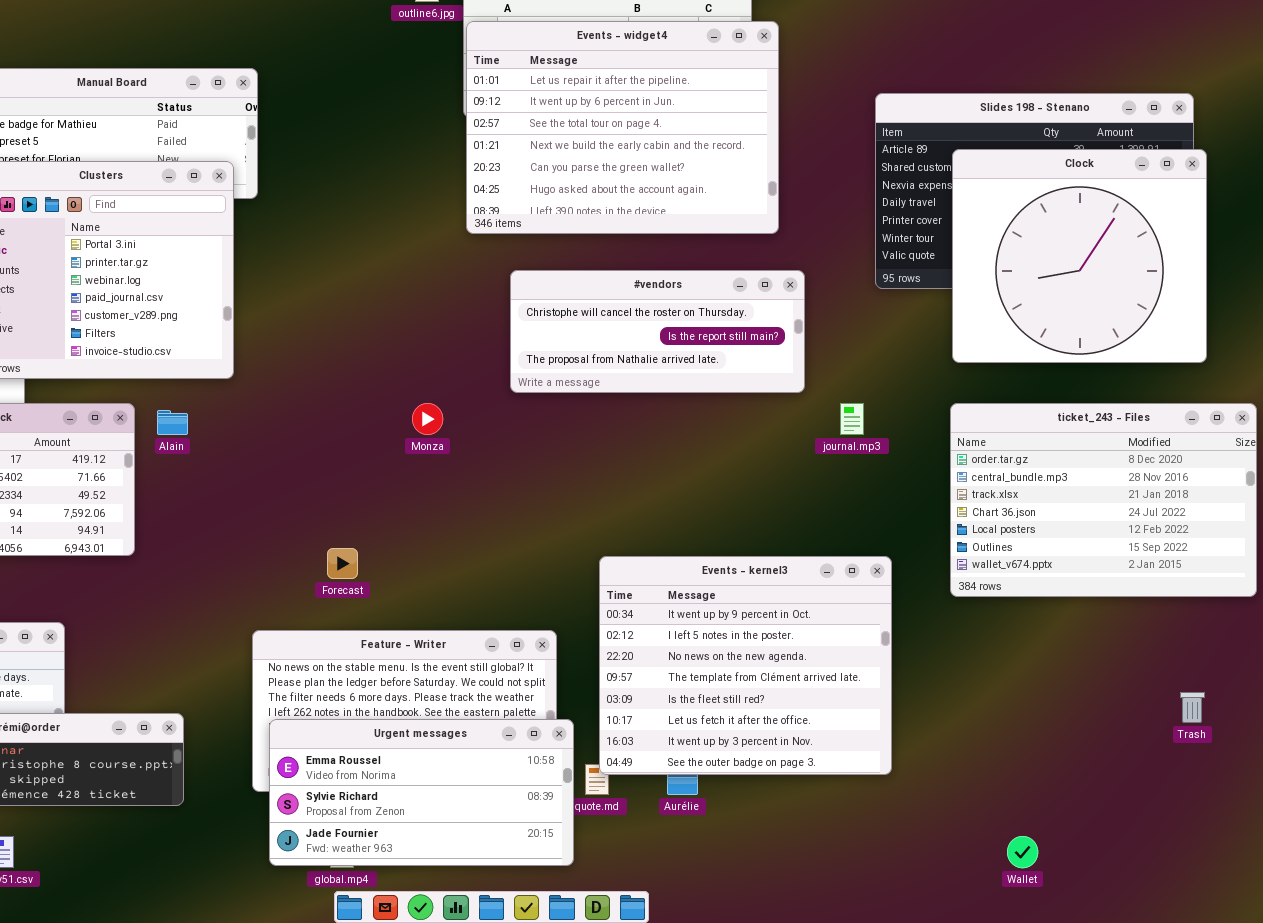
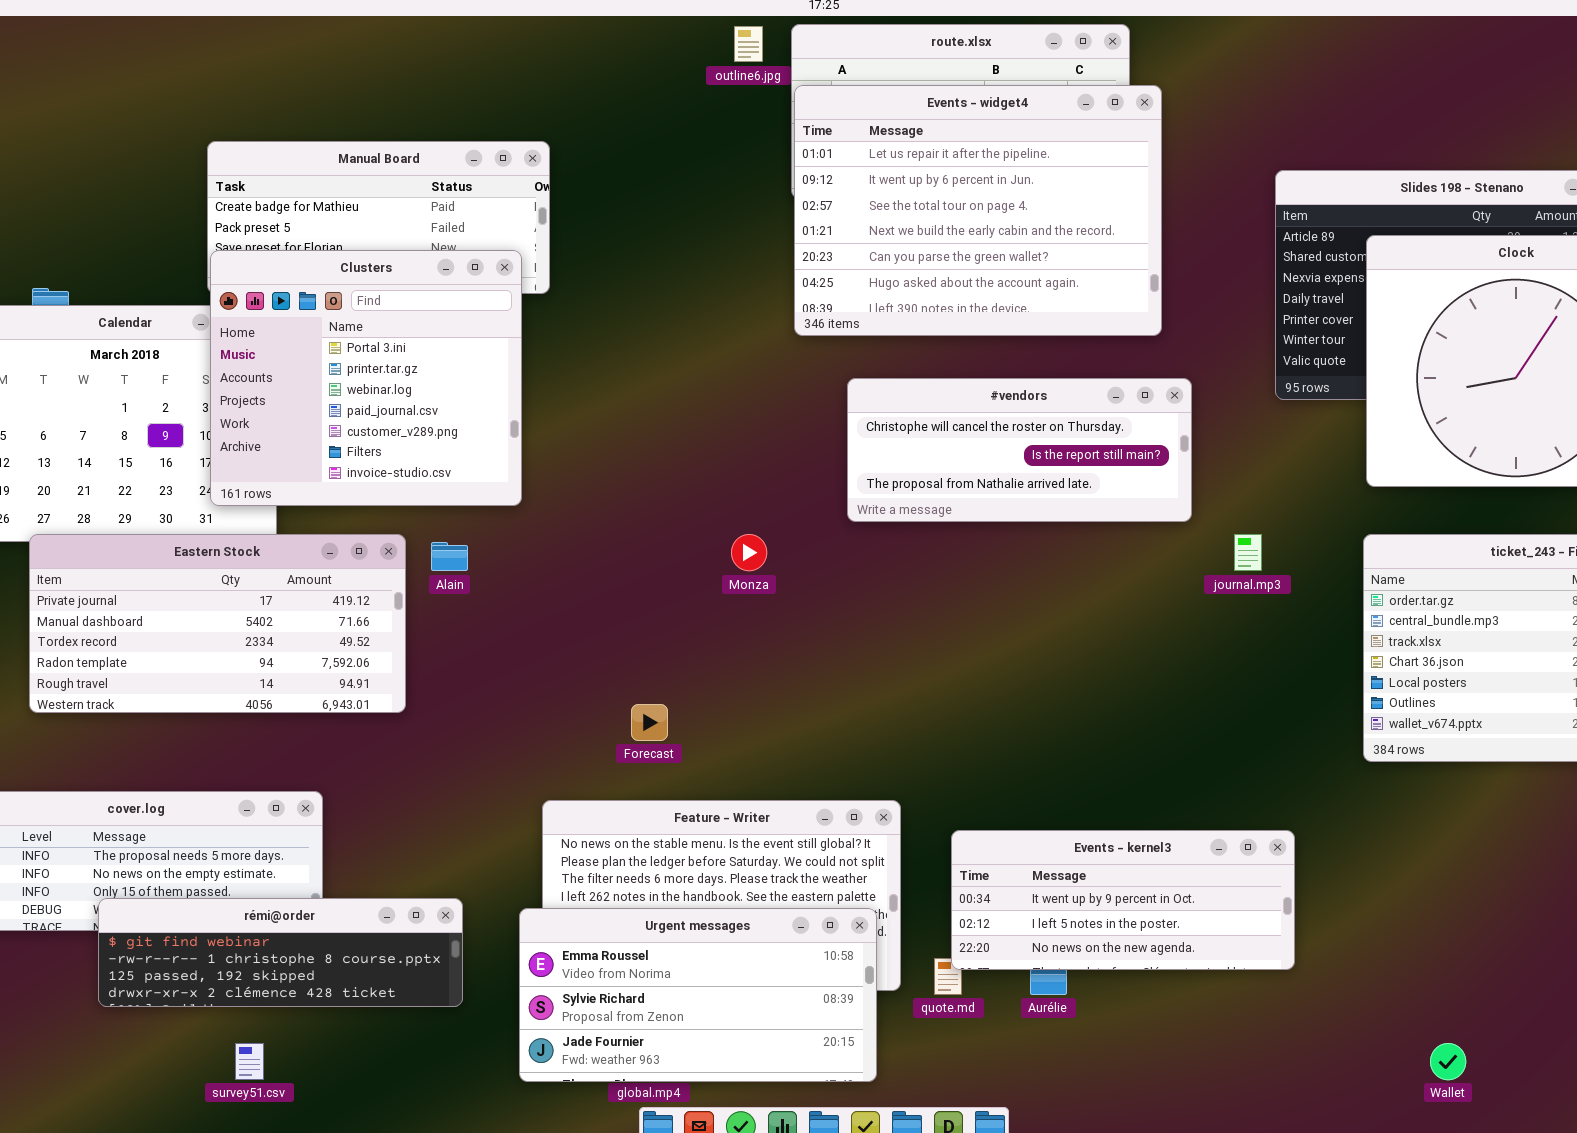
Events - kernel3: [599,556,892,775] -> [951,830,1295,970], resized
Urgent messages: [269,719,574,866] -> [519,908,877,1082], moved

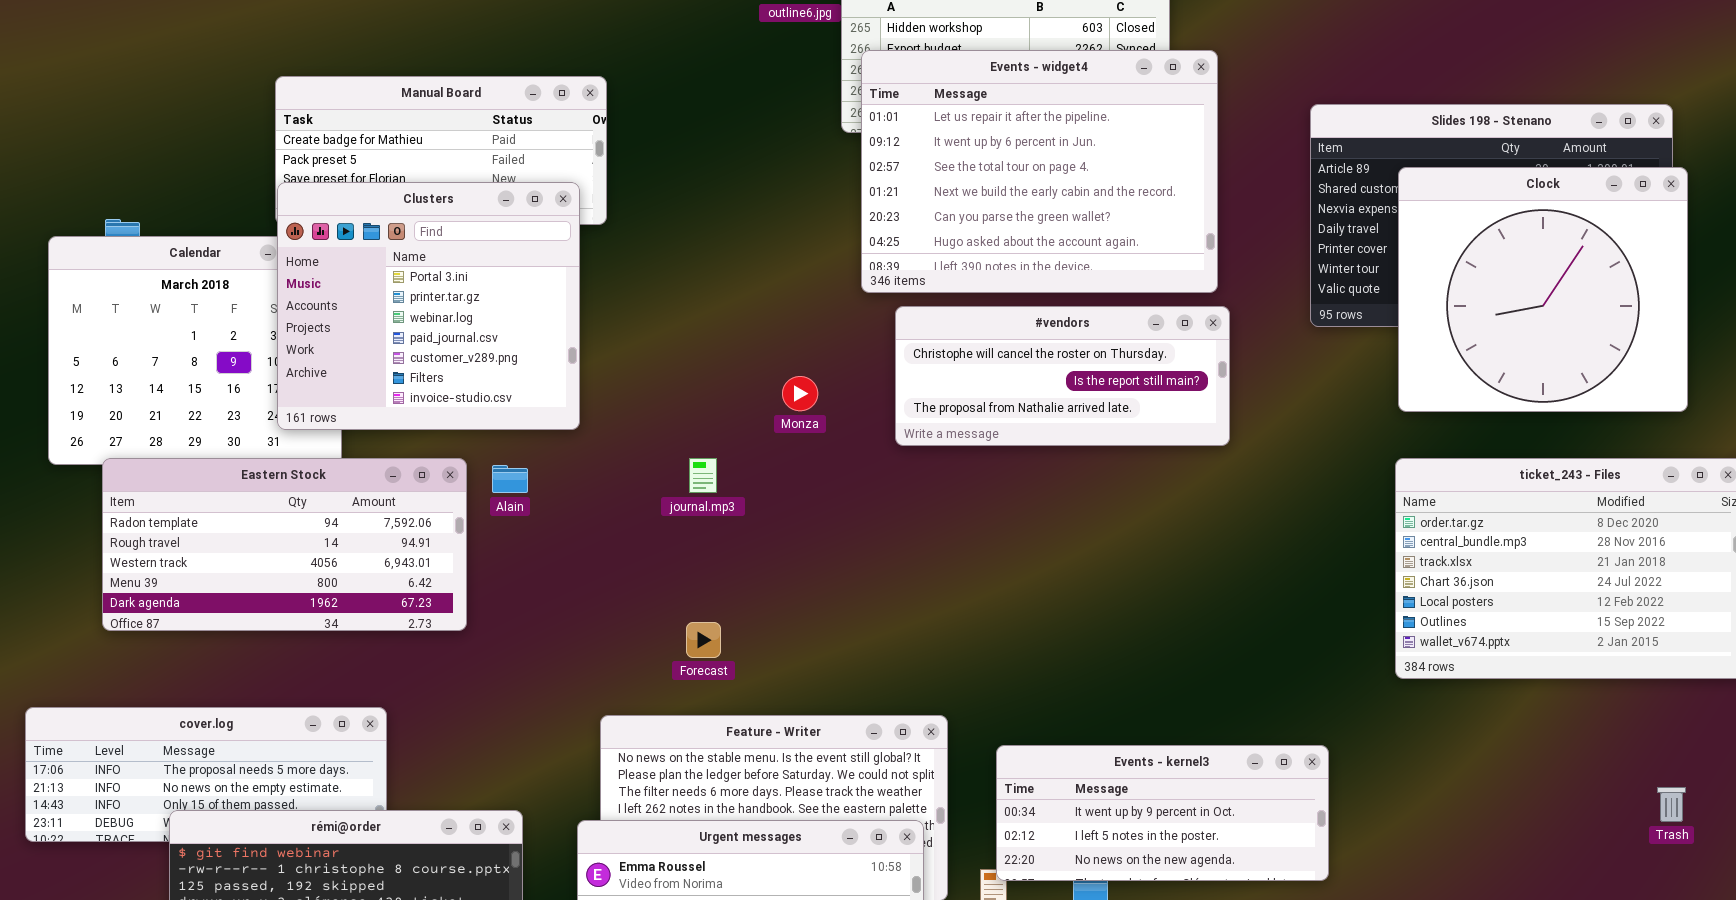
Events - widget4: [794,85,1162,336] -> [861,50,1218,293], moved
Eastern Stock: [29,534,406,713] -> [102,458,467,631], scrolled down 3 rows
Monza: [731,534,767,571] -> [782,376,818,411], moved
journal.mp3: [1234,534,1262,571] -> [689,458,717,493], moved

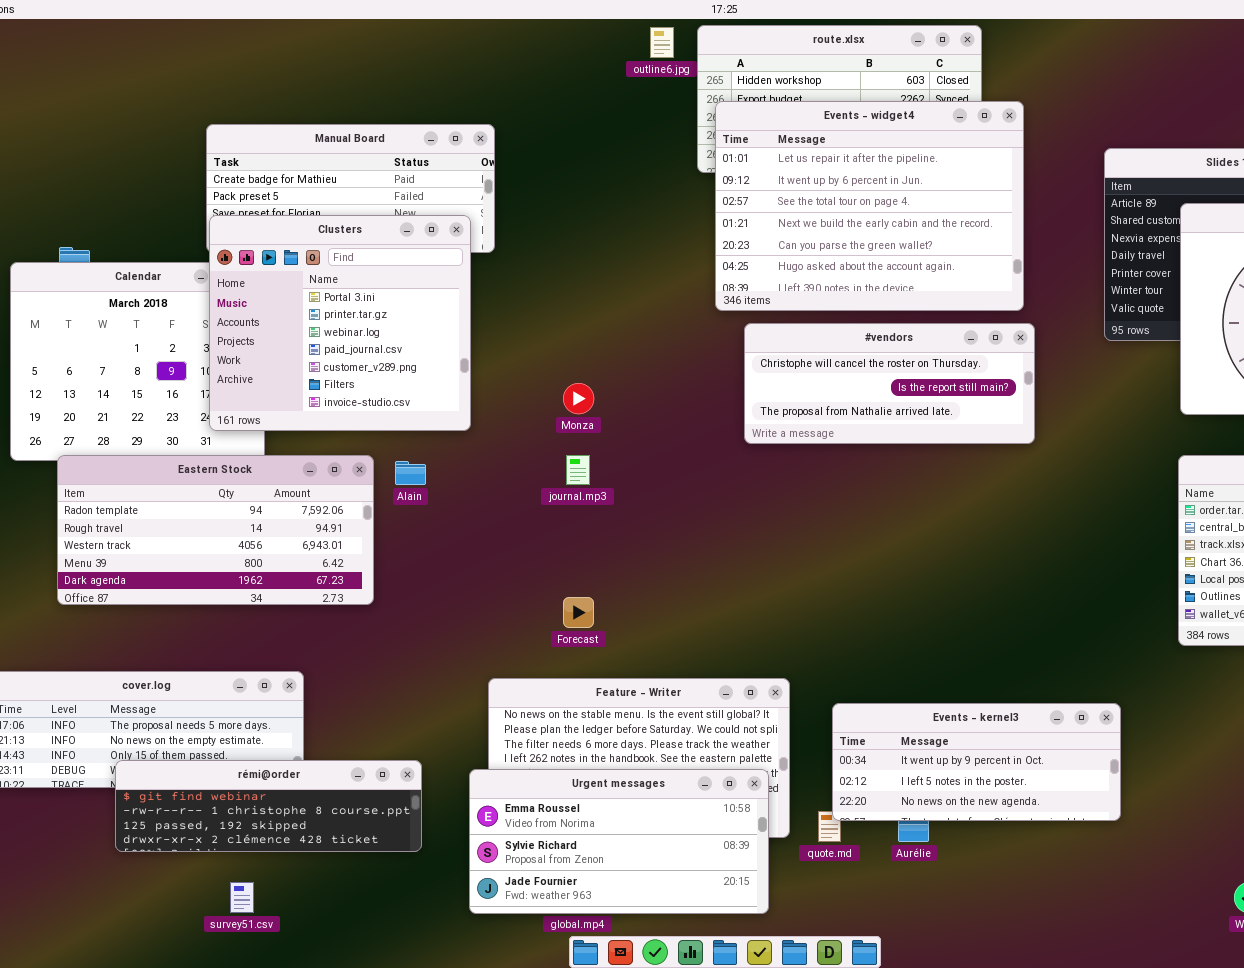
Monza: [782,376,818,411] -> [563,383,594,414], moved

